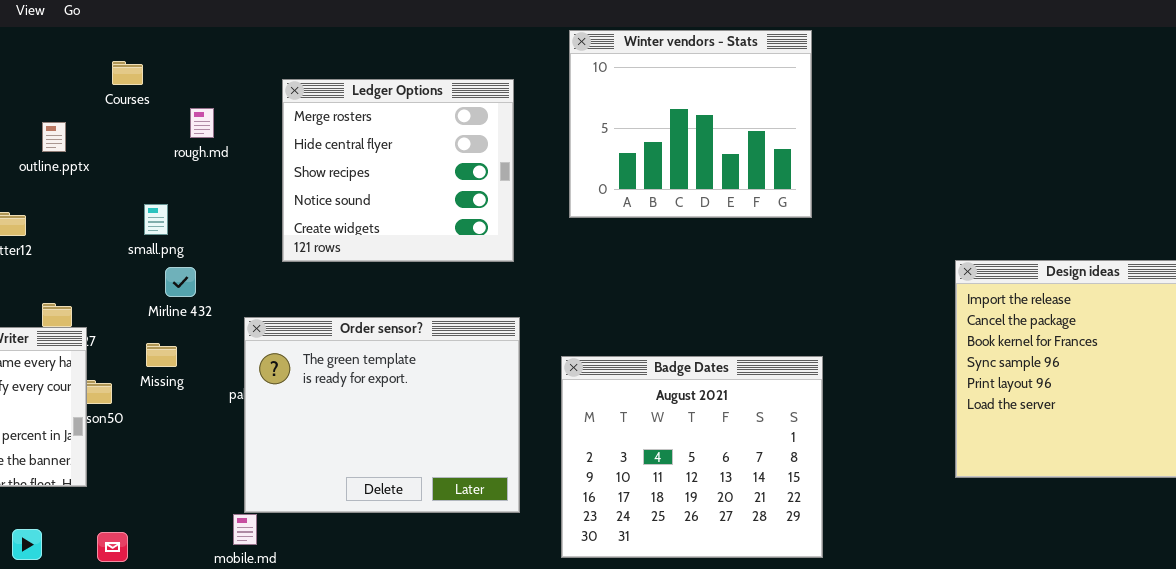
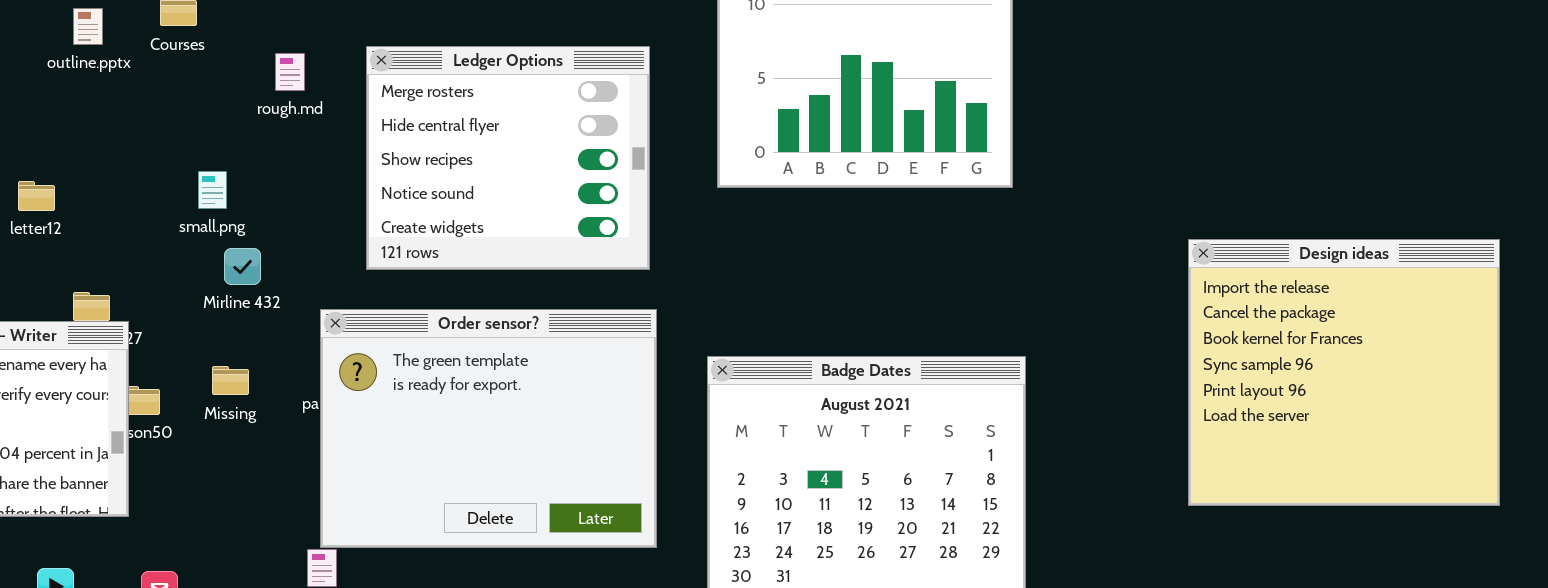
Ledger Options: [282,79,514,262] -> [366,46,650,270], moved
rough.md: [190,108,214,138] -> [275,53,305,91], moved
outline.pptx: [42,122,66,152] -> [73,8,103,45], moved
Missing: [146,343,177,367] -> [212,366,249,395], moved

